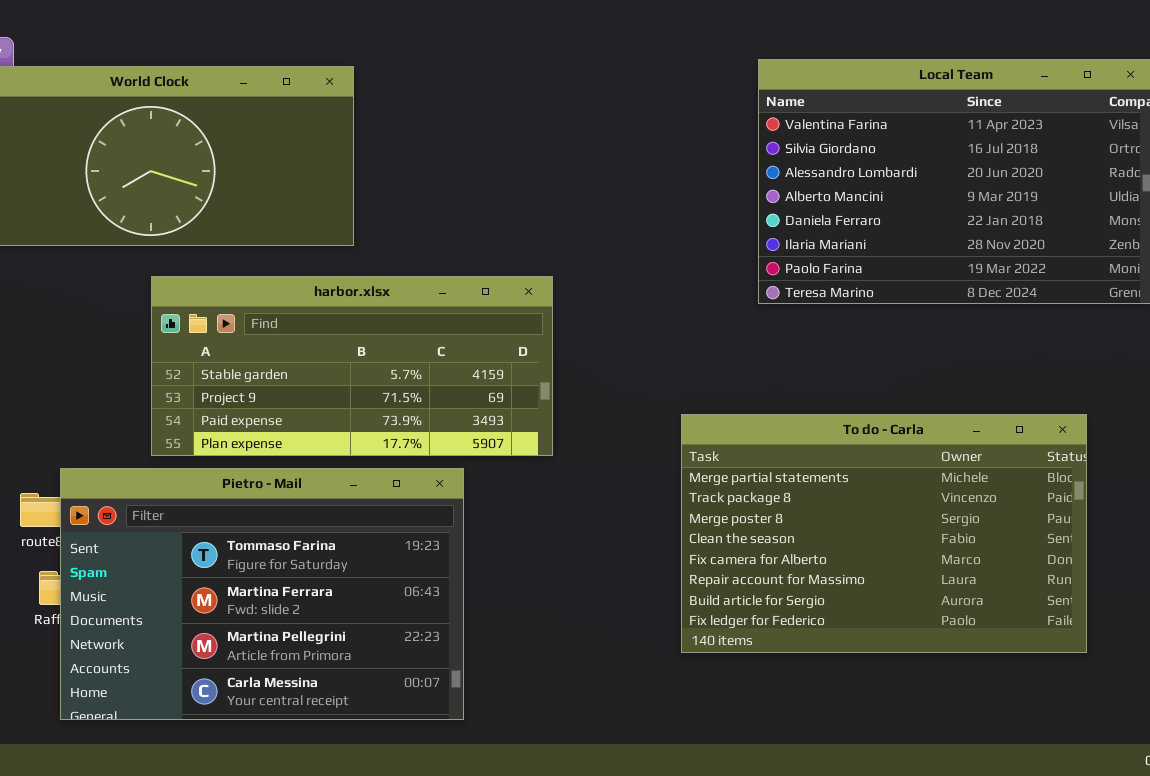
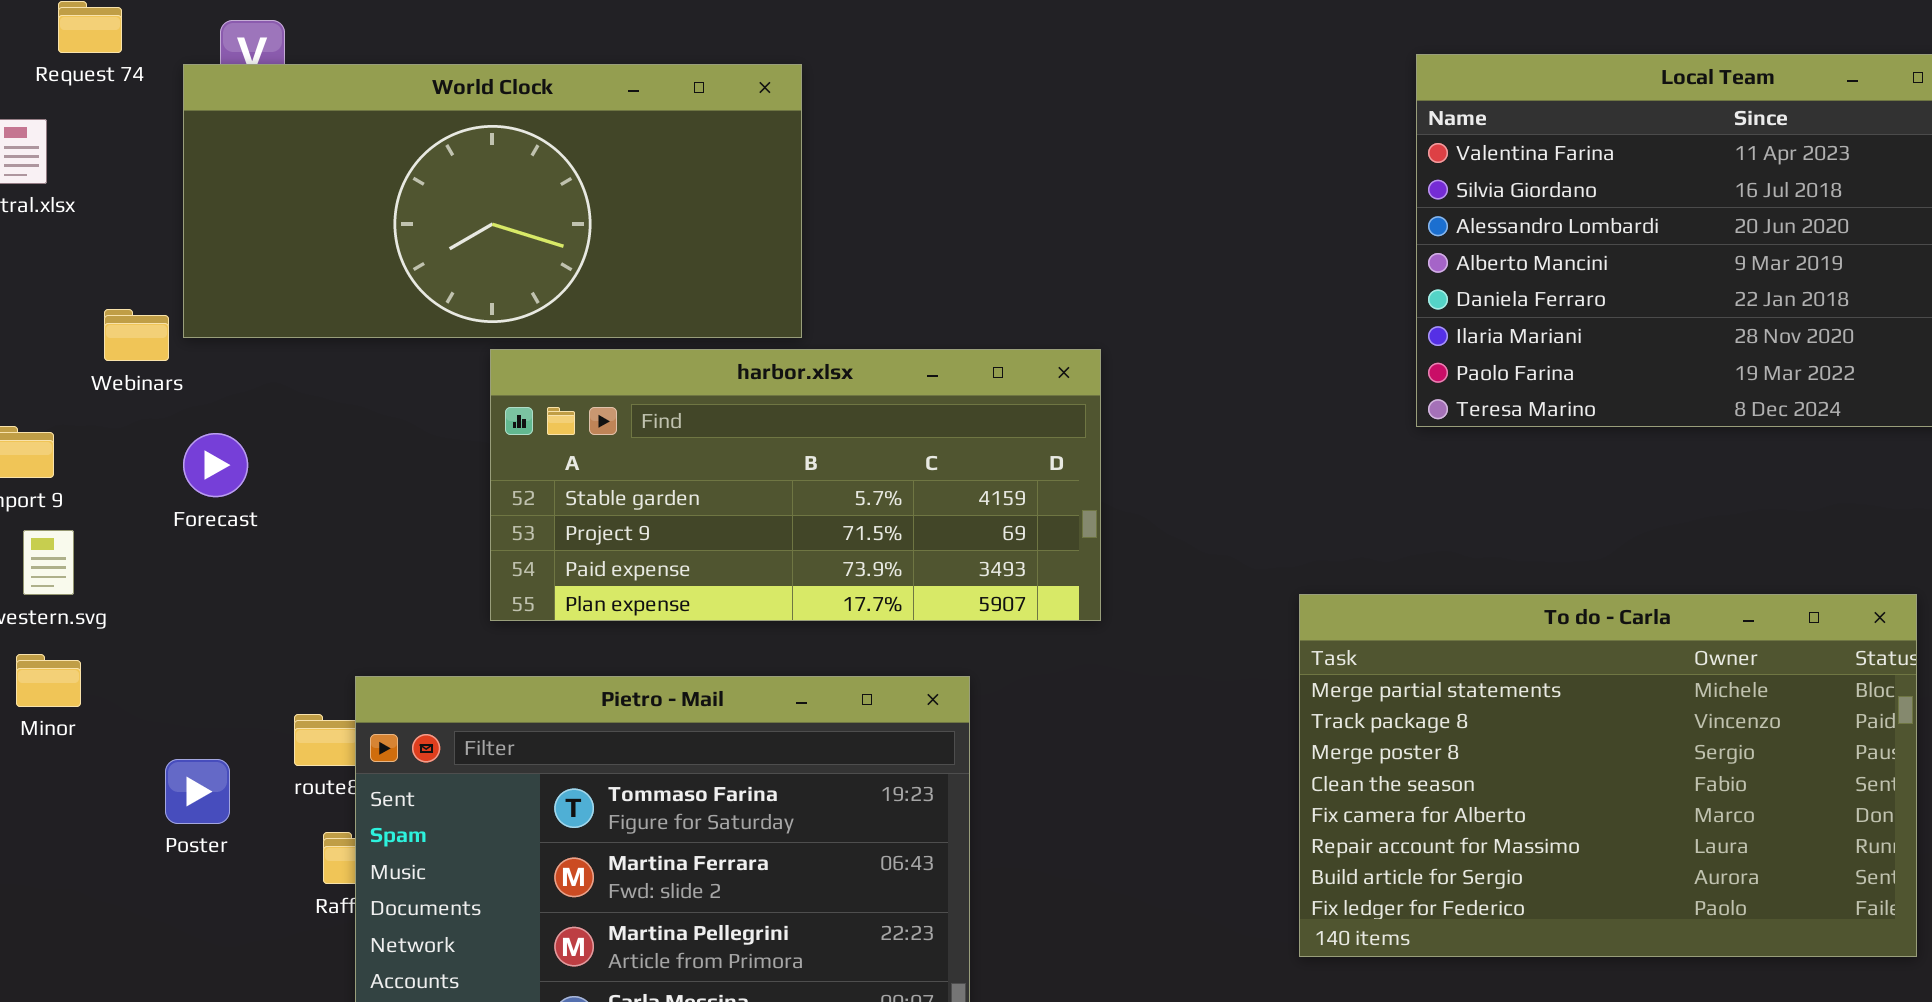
harbor.xlsx: [151,276,553,456] -> [490,349,1101,621], moved

